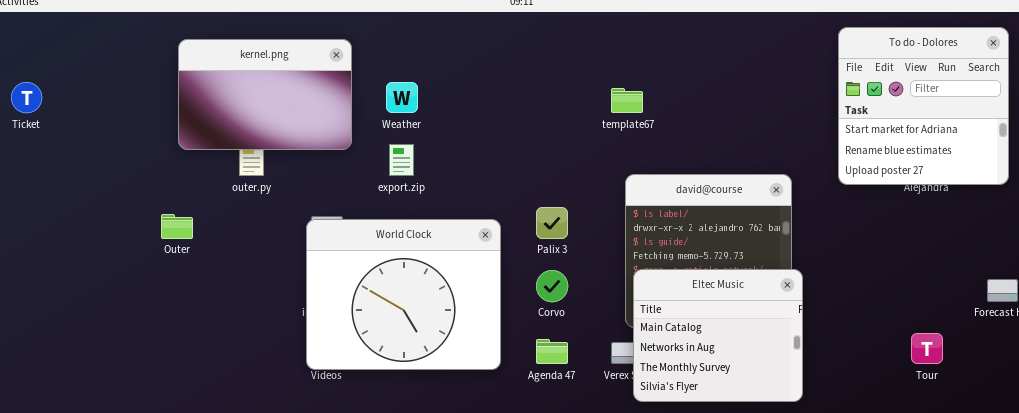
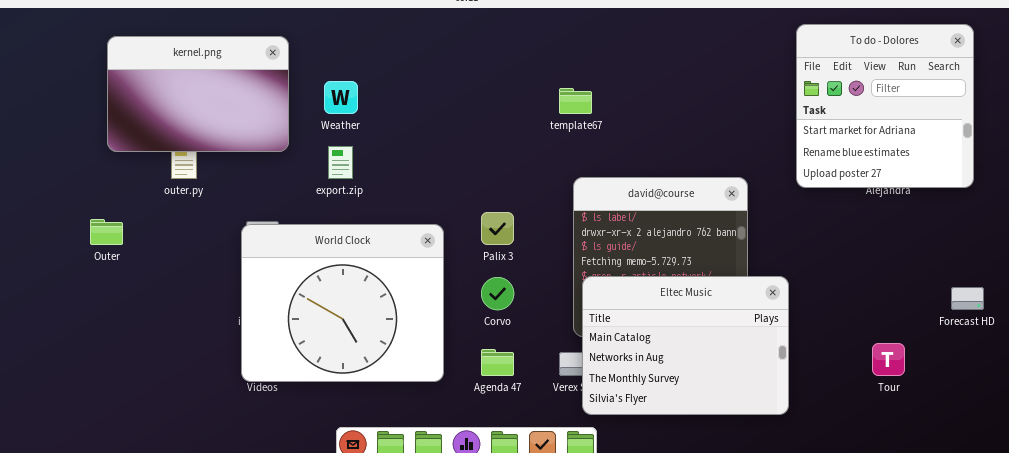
Eltec Music: [633,269,803,402] -> [582,276,789,415], resized

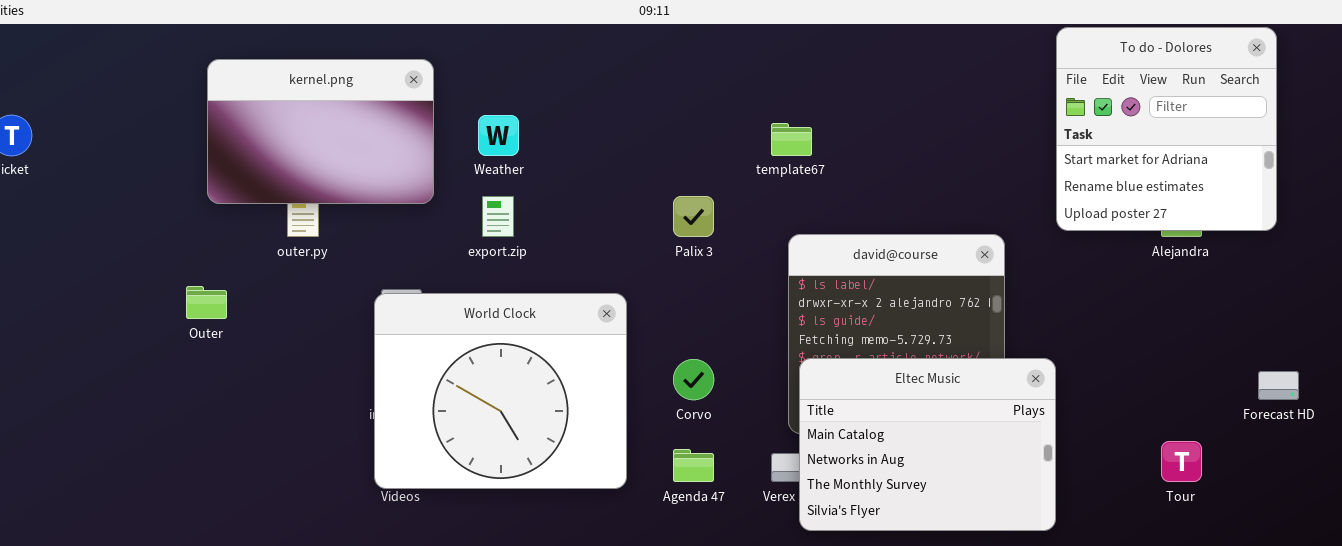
To do - Dolores: [796,24,974,188] -> [1056,27,1277,231], moved
Palix 3: [481,212,514,245] -> [673,196,714,237], moved

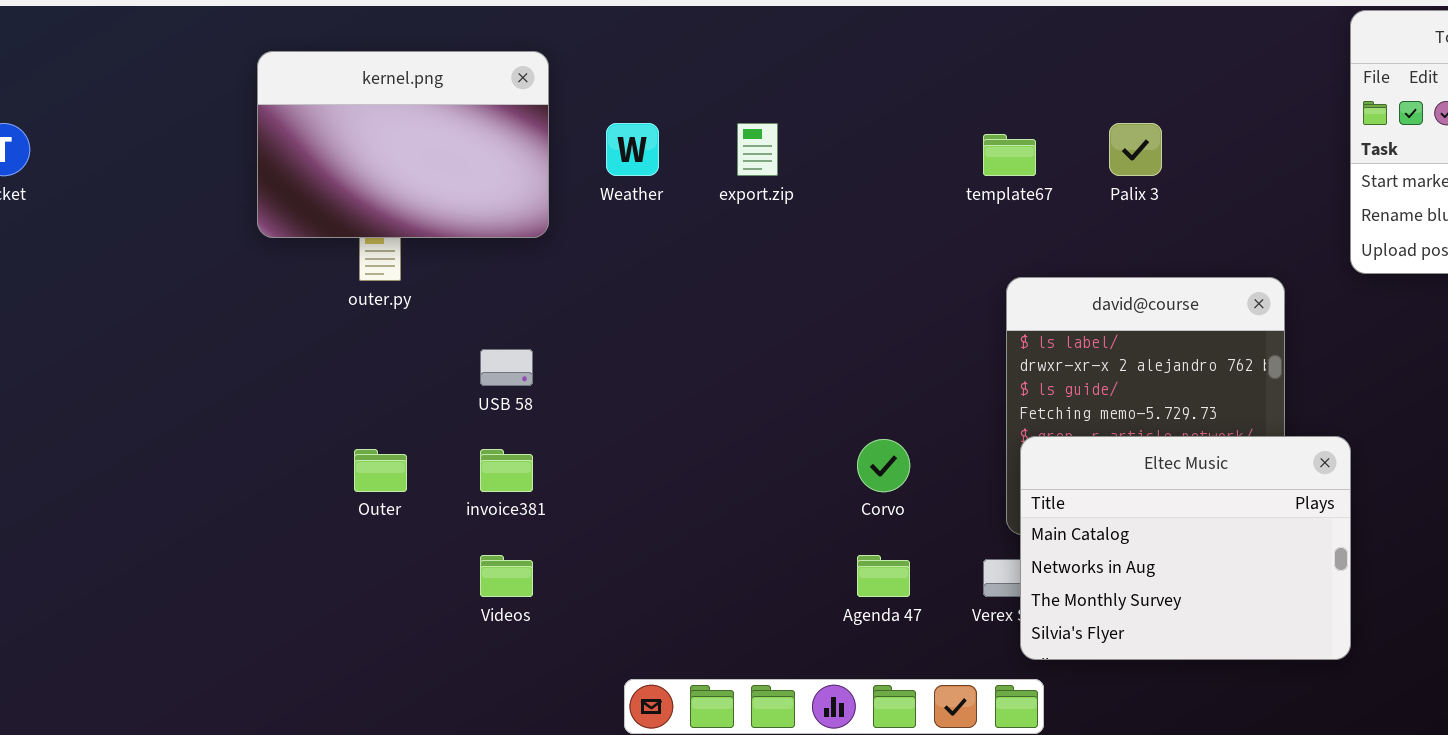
export.zip: [482,196,514,237] -> [737,123,778,176], moved
Palix 3: [673,196,714,237] -> [1109,123,1162,176], moved
Outer: [186,286,227,319] -> [354,449,407,492], moved
World Clock: [374,293,627,489] -> none, closed

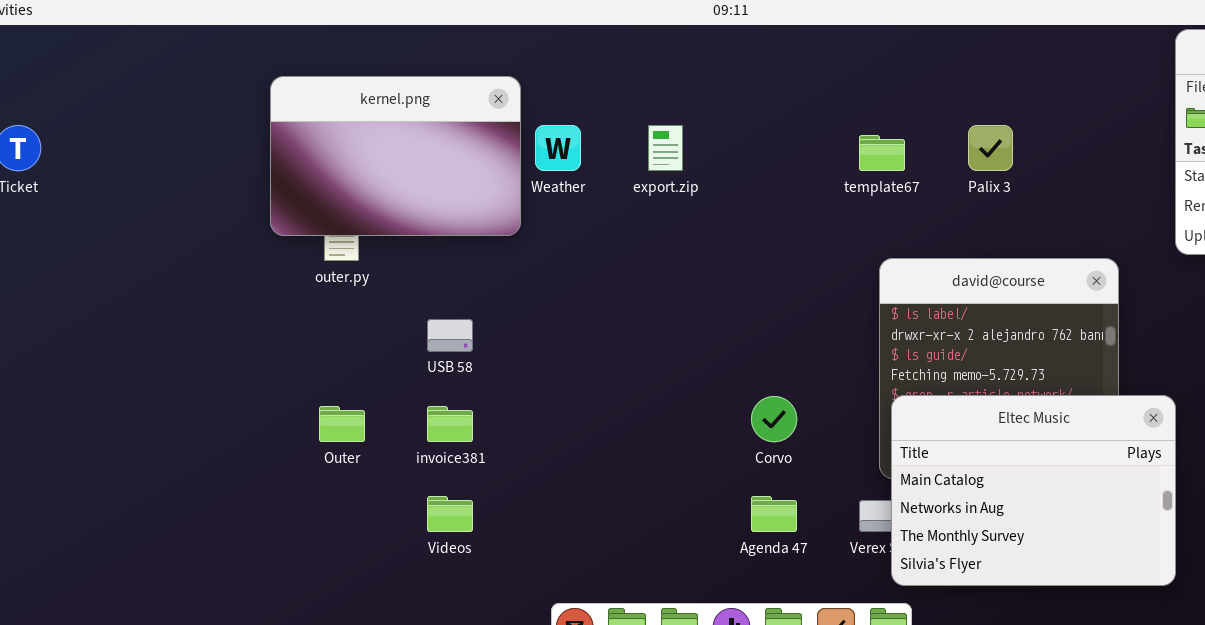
kernel.png: [257,51,549,238] -> [270,76,521,236], moved

